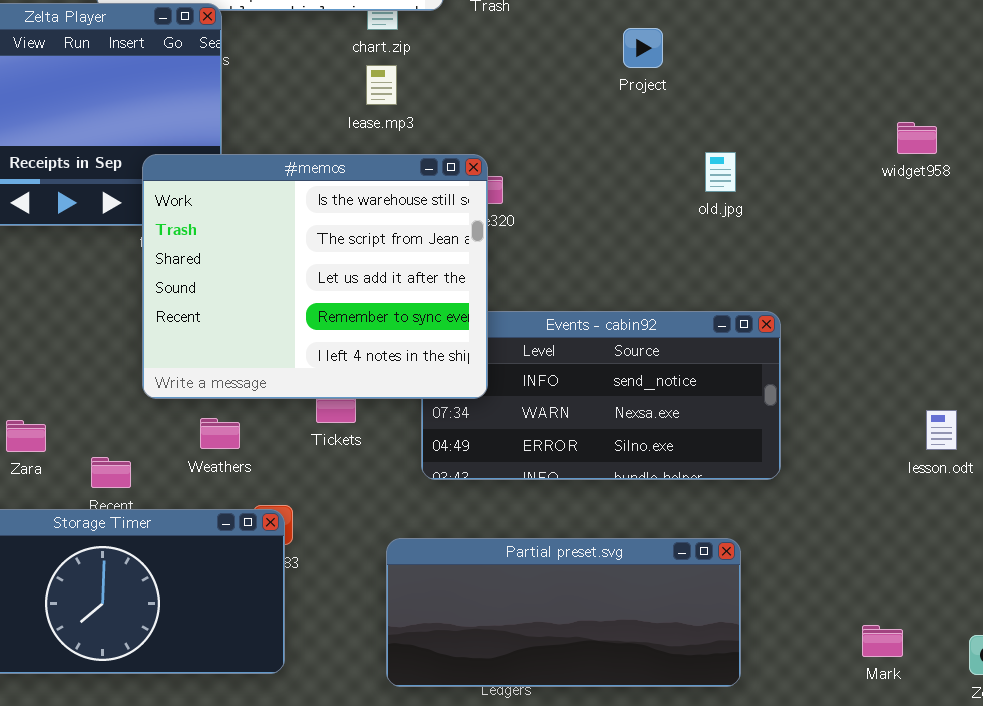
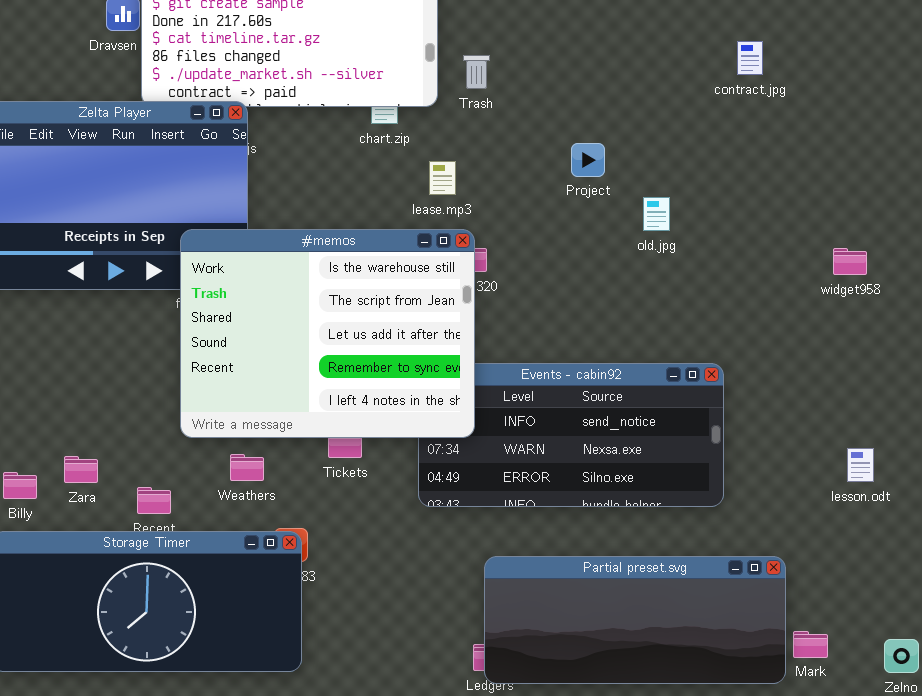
Project: [623,28,663,68] -> [571,143,605,177], moved
lease.mp3: [366,65,397,105] -> [429,161,456,195], moved
widget958: [897,122,937,154] -> [833,248,867,275], moved
old.jpg: [705,152,736,192] -> [643,197,670,231], moved
Partial preset.svg: [386,538,741,687] -> [484,556,786,684], moved

